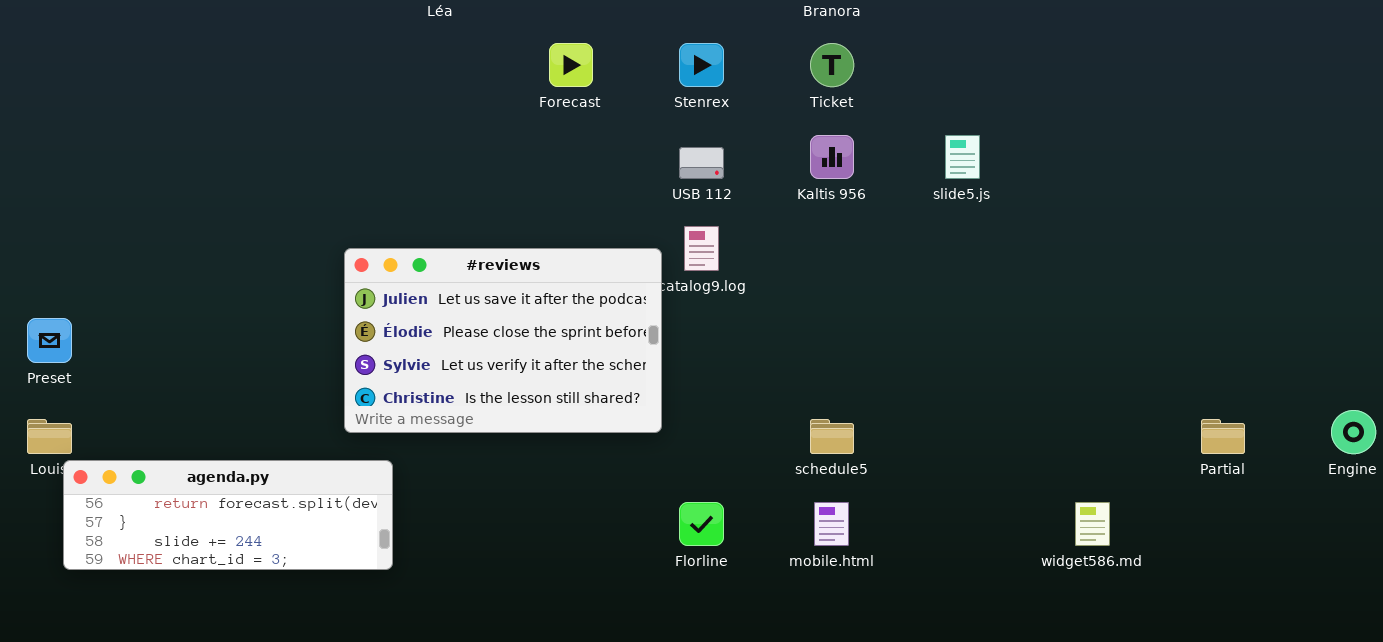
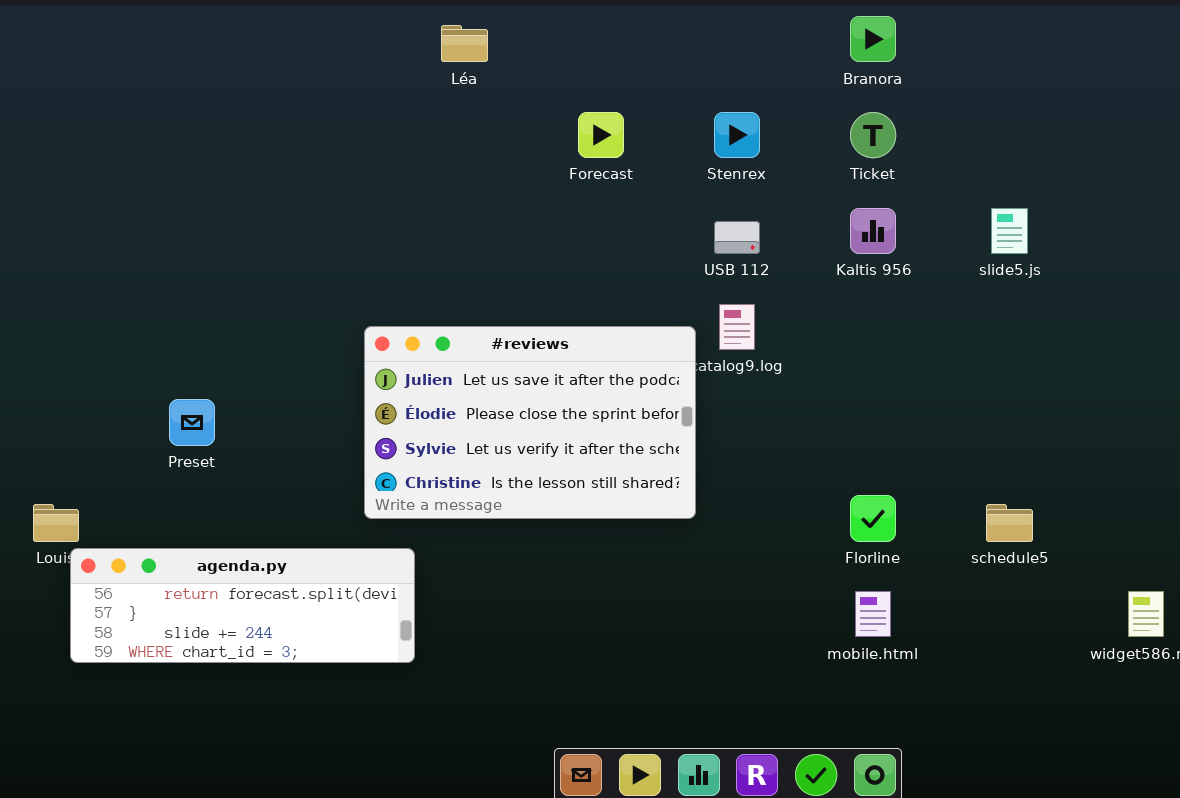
Preset: [27,318,72,363] -> [169,399,215,446], moved
schedule5: [810,419,854,454] -> [986,504,1033,542], moved
Florline: [679,502,724,546] -> [850,495,896,542], moved

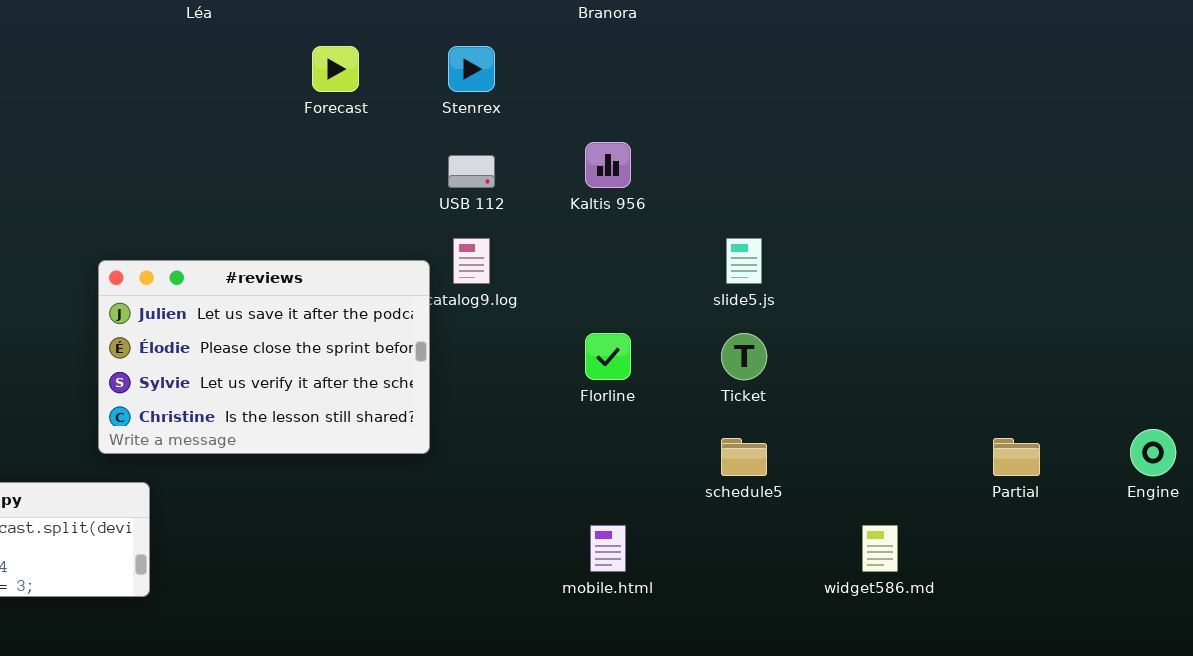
Ticket: [850,112,896,158] -> [721,333,767,380], moved
slide5.js: [991,208,1028,254] -> [726,238,762,284], moved
Florline: [850,495,896,542] -> [585,333,631,380], moved

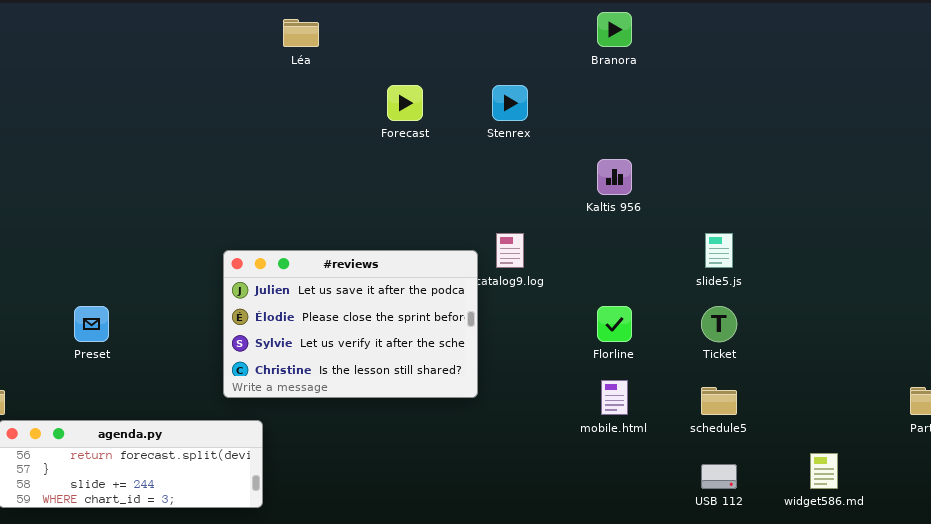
USB 112: [448,155,495,188] -> [701,464,737,489], moved
mobile.html: [590,525,626,572] -> [601,380,628,415], moved

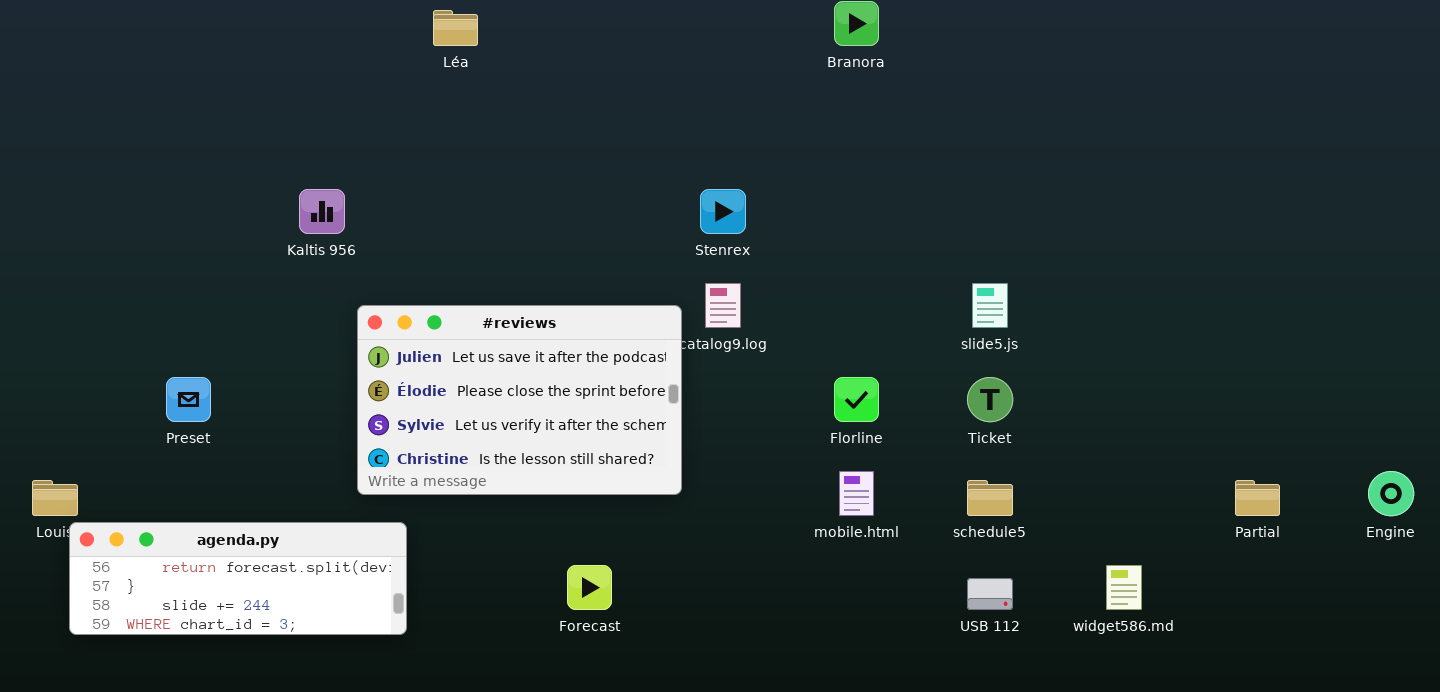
Forecast: [387,85,423,121] -> [567,565,612,610], moved
Stenrex: [492,85,528,121] -> [700,189,746,234], moved
Kaltis 956: [597,159,632,195] -> [299,189,345,234], moved

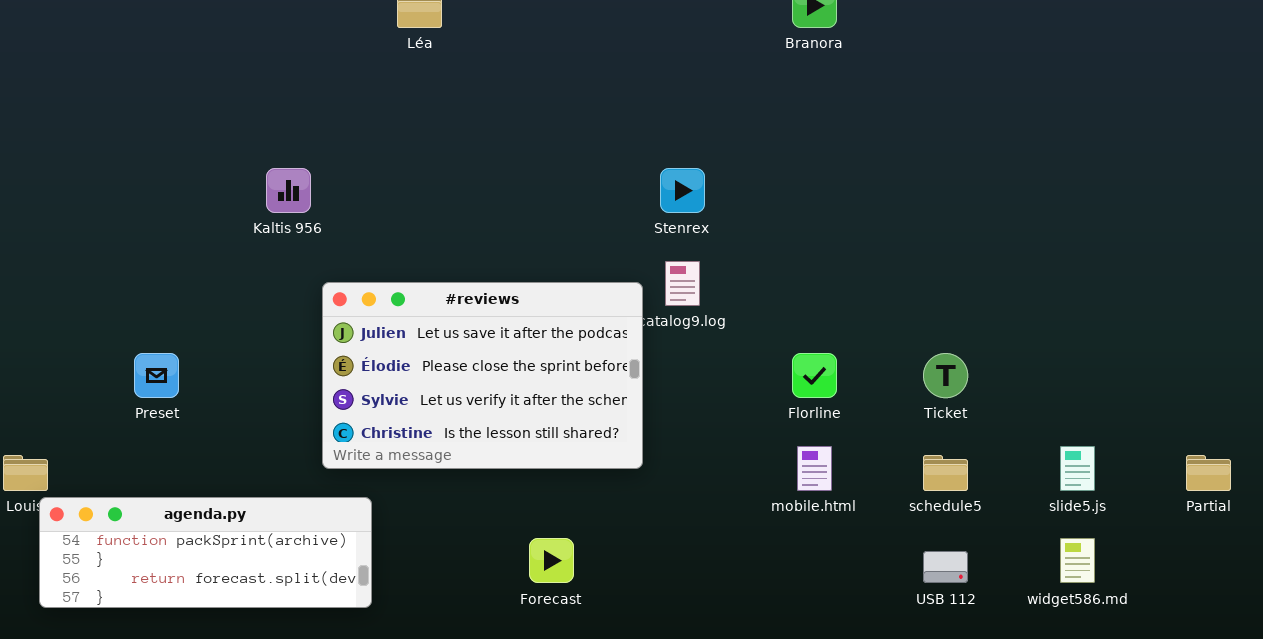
slide5.js: [972,283,1008,328] -> [1060,446,1095,491], moved
agenda.py: [69,522,407,635] -> [39,497,372,608], scrolled up 2 rows

